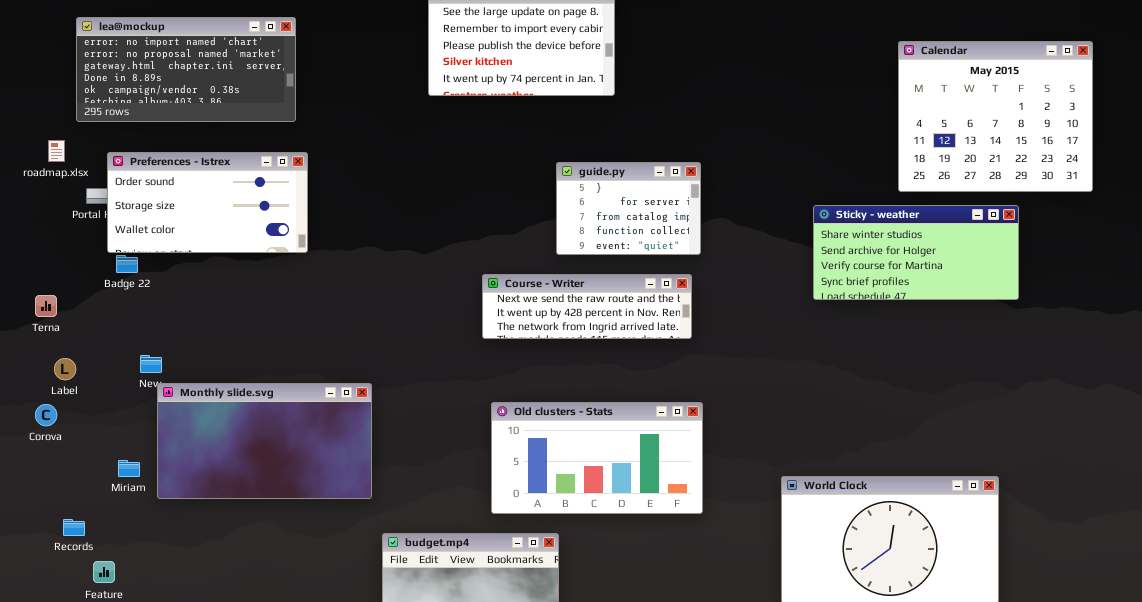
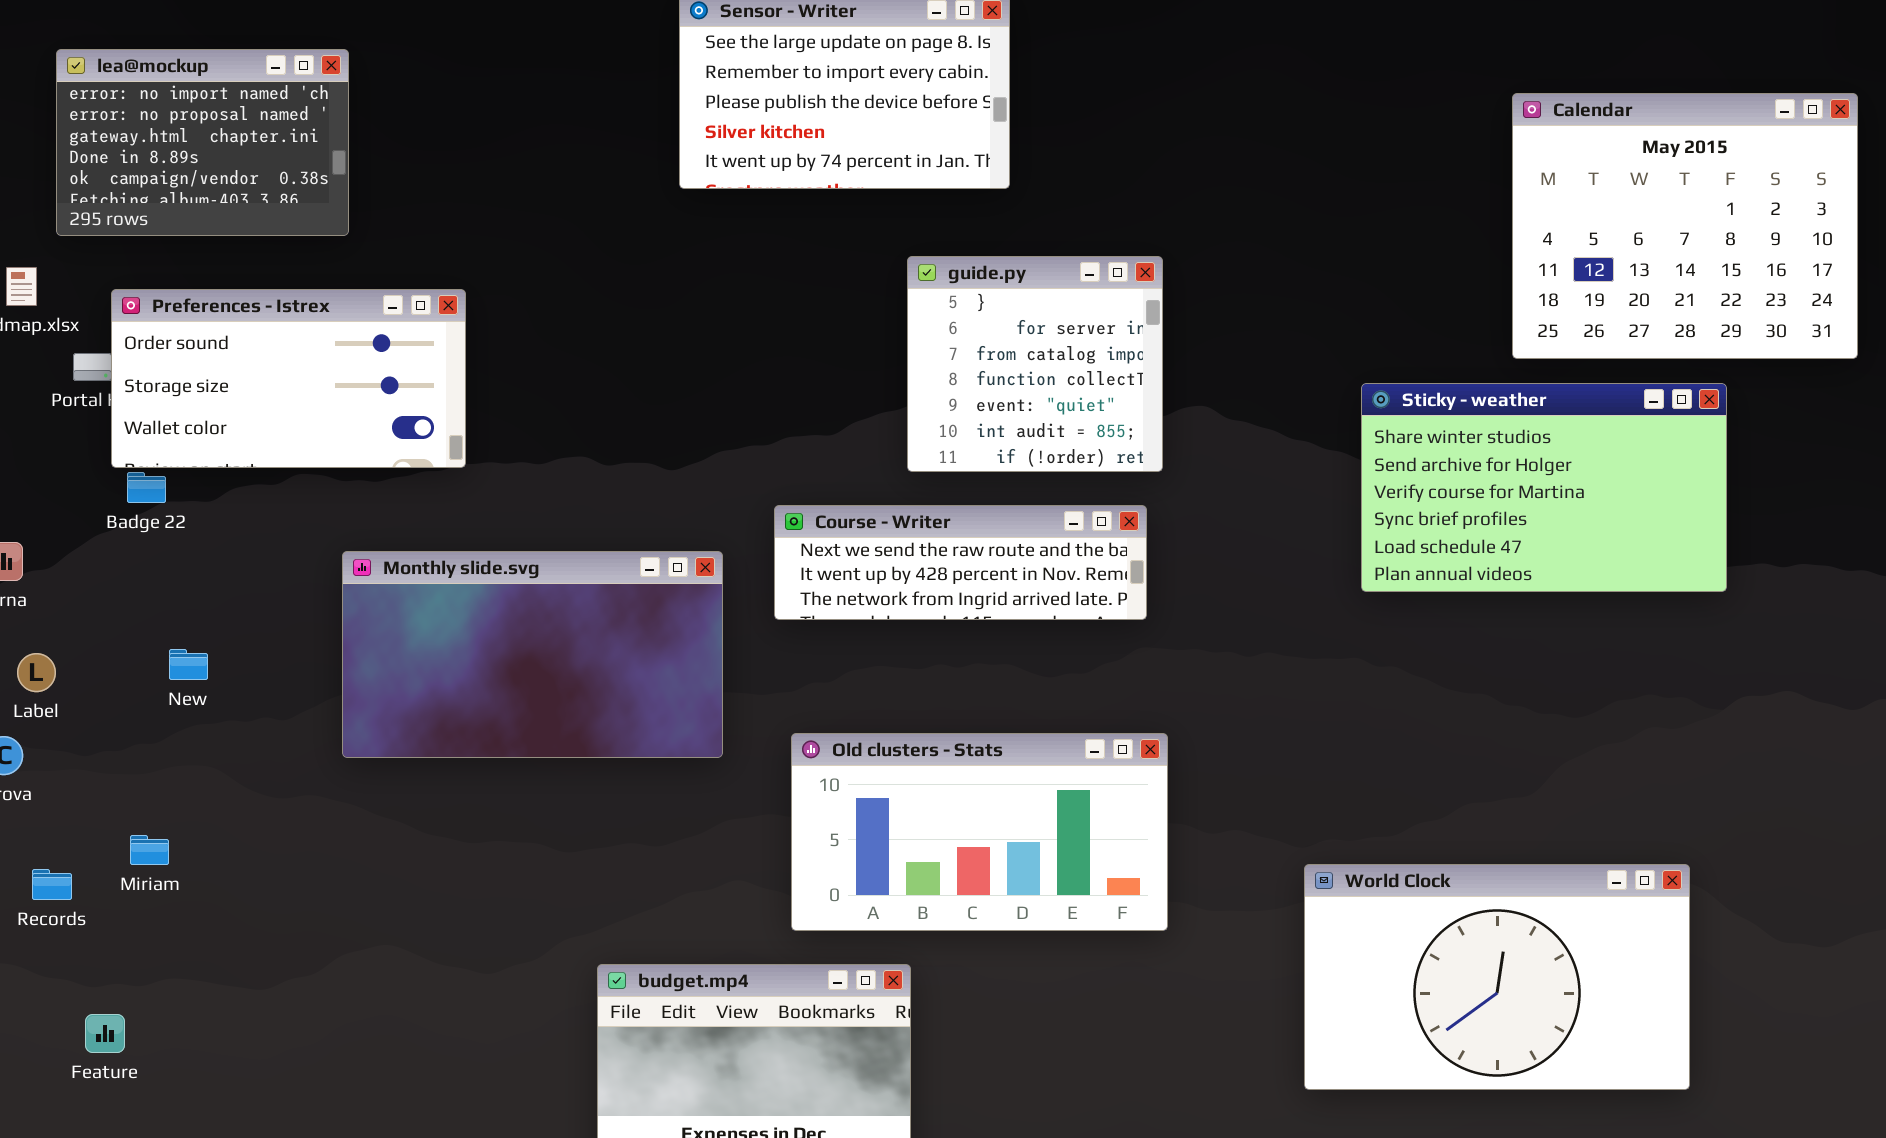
lea@mockup: [76,17,296,122] -> [56,49,349,236], resized
guide.py: [556,162,701,255] -> [907,256,1163,472], resized
Sticky - weather: [813,205,1019,300] -> [1361,383,1727,592], resized
Monthly slide.svg: [157,383,372,499] -> [342,551,723,758], moved
Records: [63,519,85,536] -> [32,869,72,900], moved

